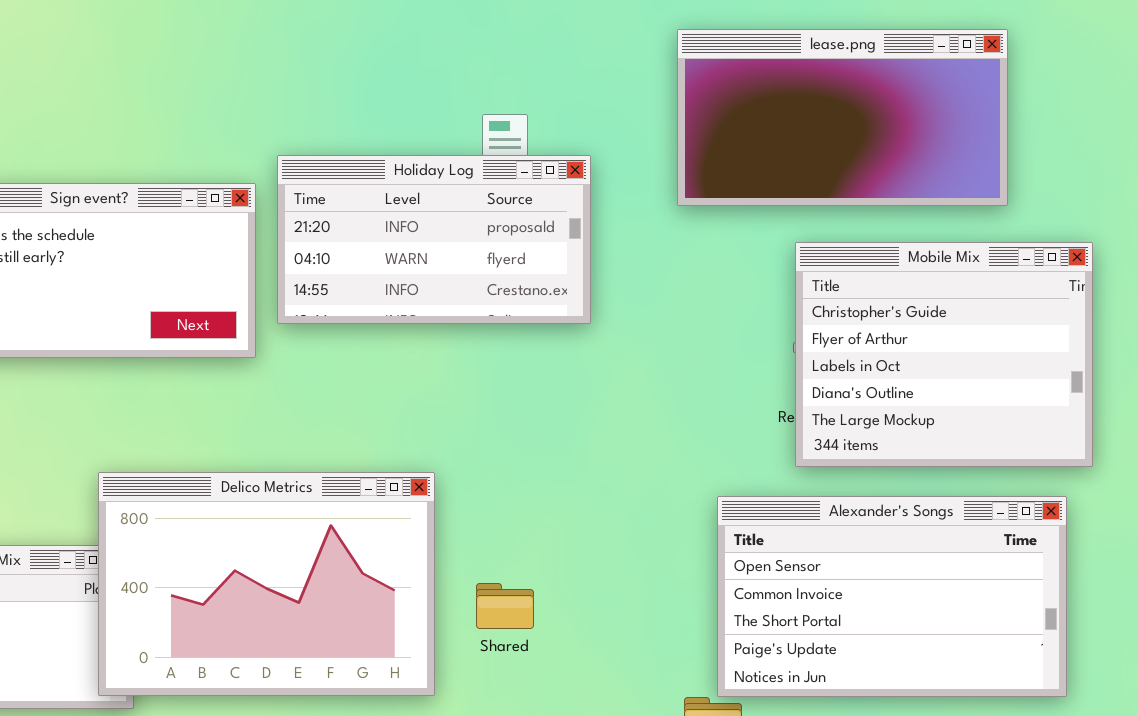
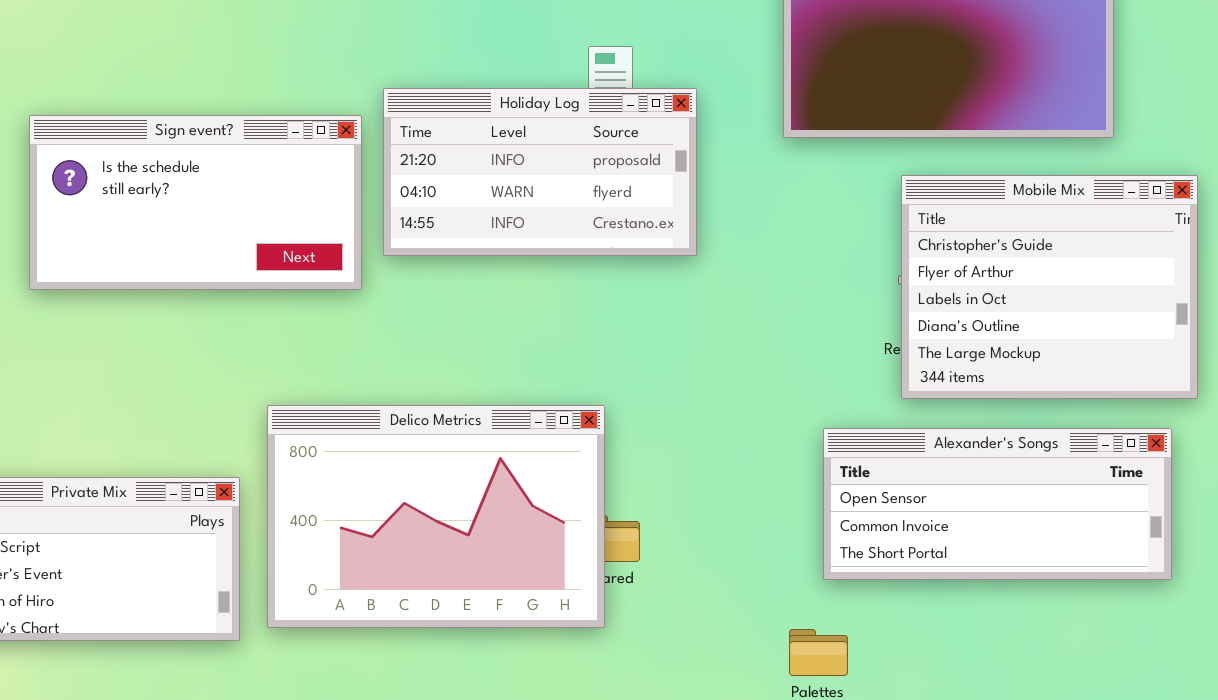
Delico Metrics: [98,472,435,696] -> [267,405,605,628], moved
Alexander's Songs: [717,496,1067,697] -> [823,428,1172,580], resized

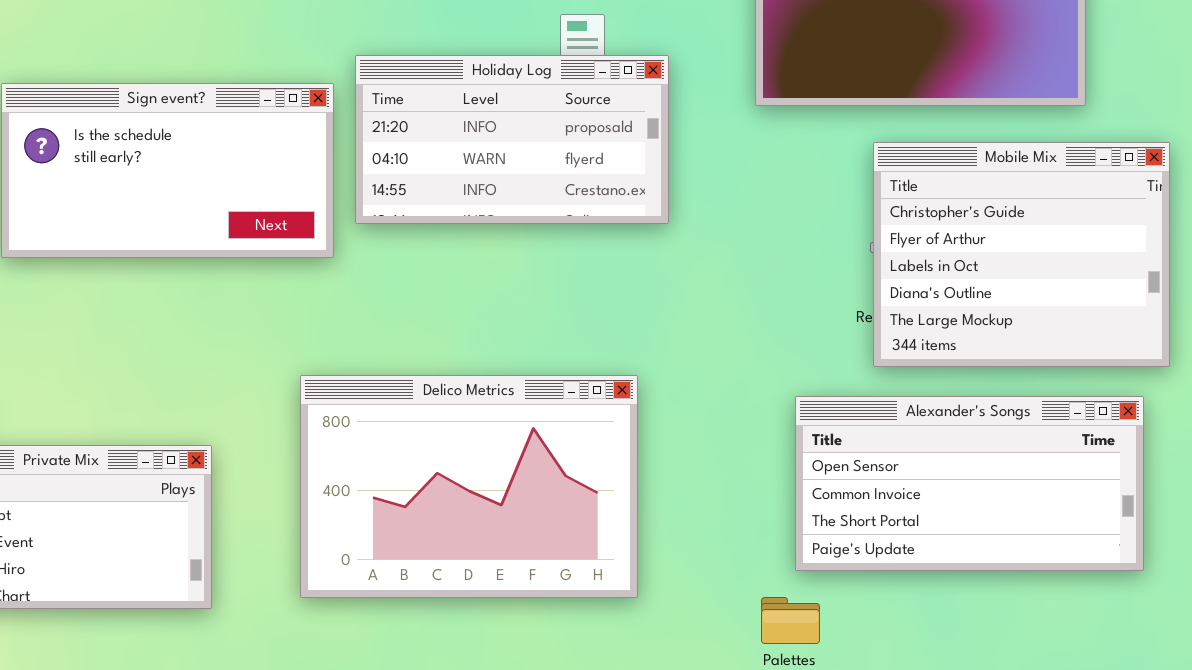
Delico Metrics: [267,405,605,628] -> [300,375,638,598], moved
Alexander's Songs: [823,428,1172,580] -> [795,396,1144,571], resized

